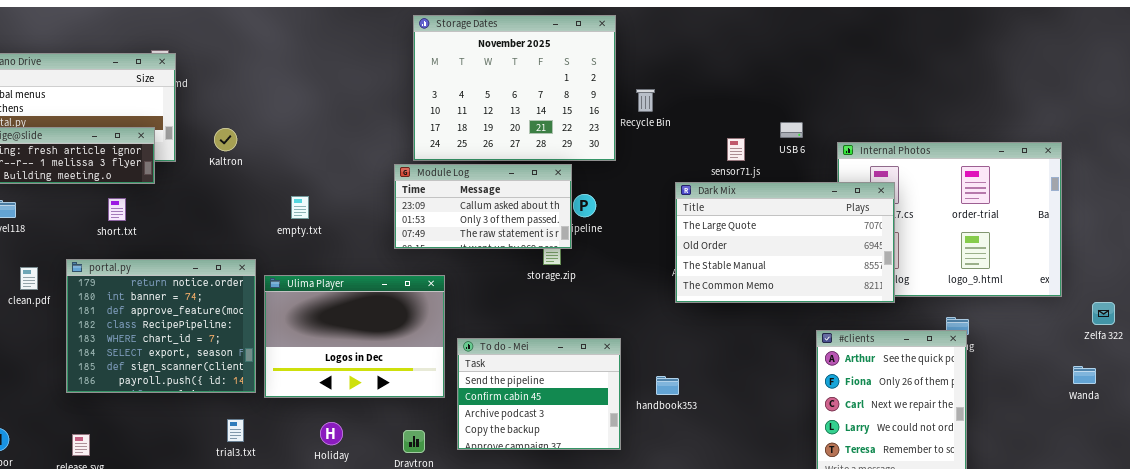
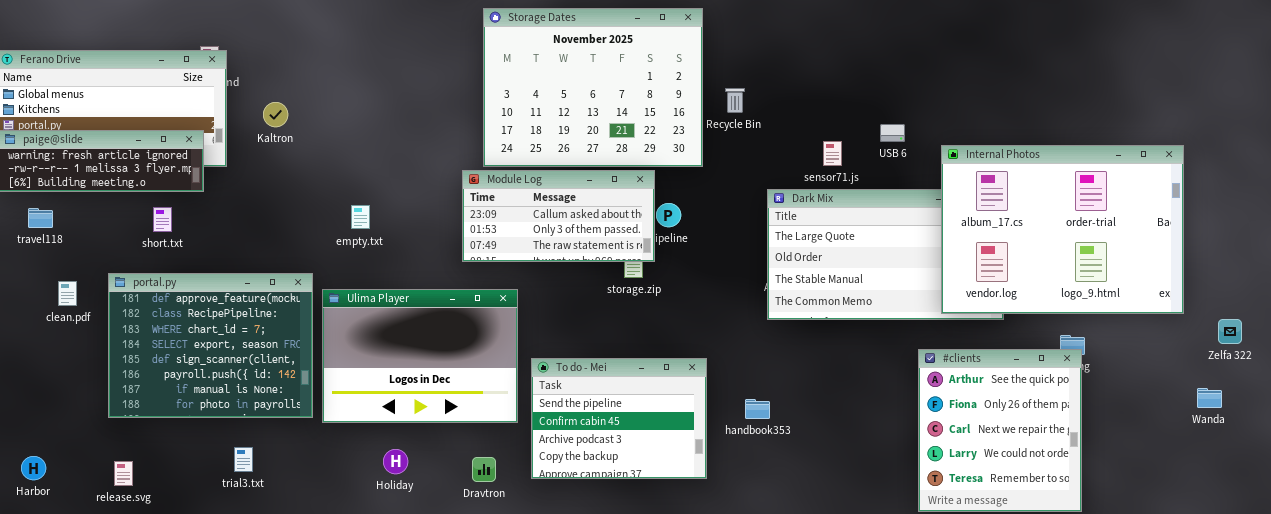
Kaltron: [214,128,237,151] -> [263,102,288,127], moved
Internal Photos: [837,142,1062,297] -> [941,145,1184,314], raised
portal.py: [66,259,256,393] -> [108,273,313,418], scrolled down 2 rows
trial3.txt: [227,419,244,442] -> [234,447,253,472], moved

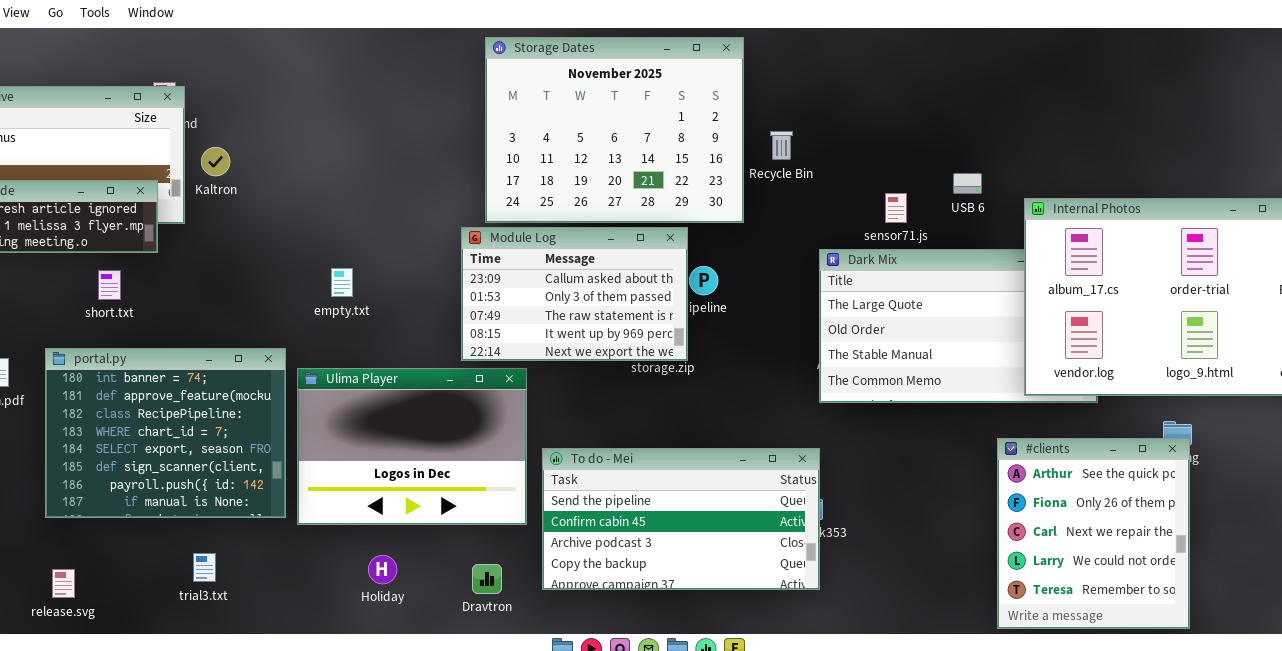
Kaltron: [263,102,288,127] -> [201,147,230,176], moved
Module Log: [462,170,655,262] -> [461,227,688,361], resized
portal.py: [108,273,313,418] -> [45,348,286,518], scrolled up 1 row
To do - Mei: [531,358,707,479] -> [542,448,820,590], resized

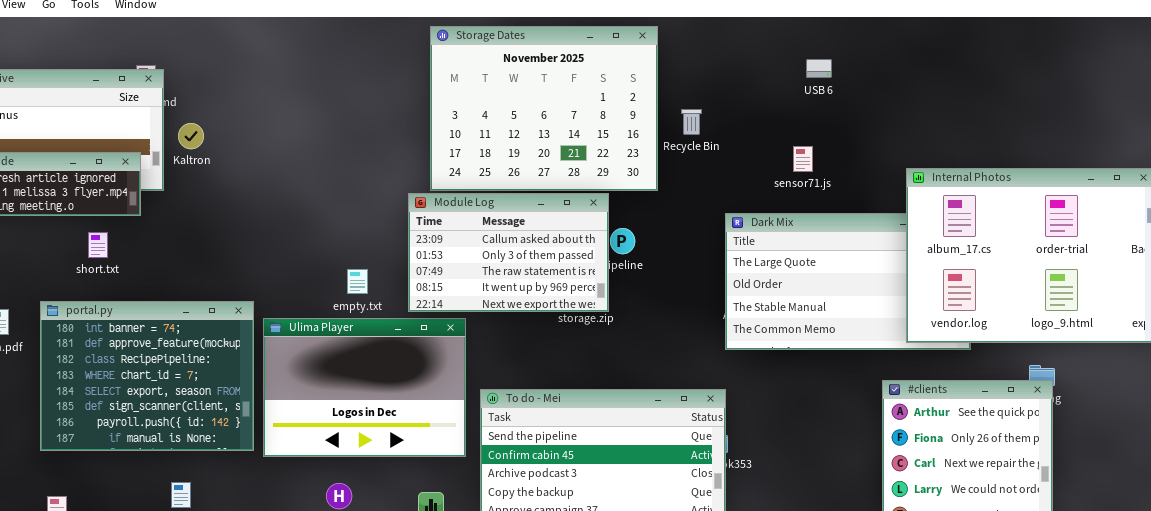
USB 6: [953,173,982,194] -> [806,59,832,78], moved
sensor71.js: [885,193,907,223] -> [793,146,813,172], moved
empty.txt: [331,268,353,297] -> [347,269,368,294], moved

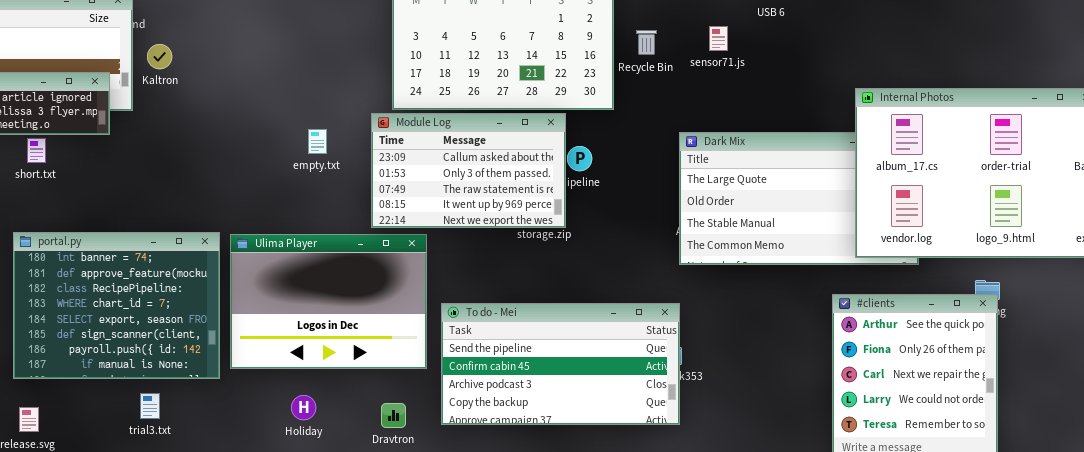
sensor71.js: [793,146,813,172] -> [709,26,728,51], moved
short.txt: [88,232,108,258] -> [27,138,46,163], moved
empty.txt: [347,269,368,294] -> [308,129,327,154], moved
portal.py: [40,301,254,451] -> [13,232,220,379], moved

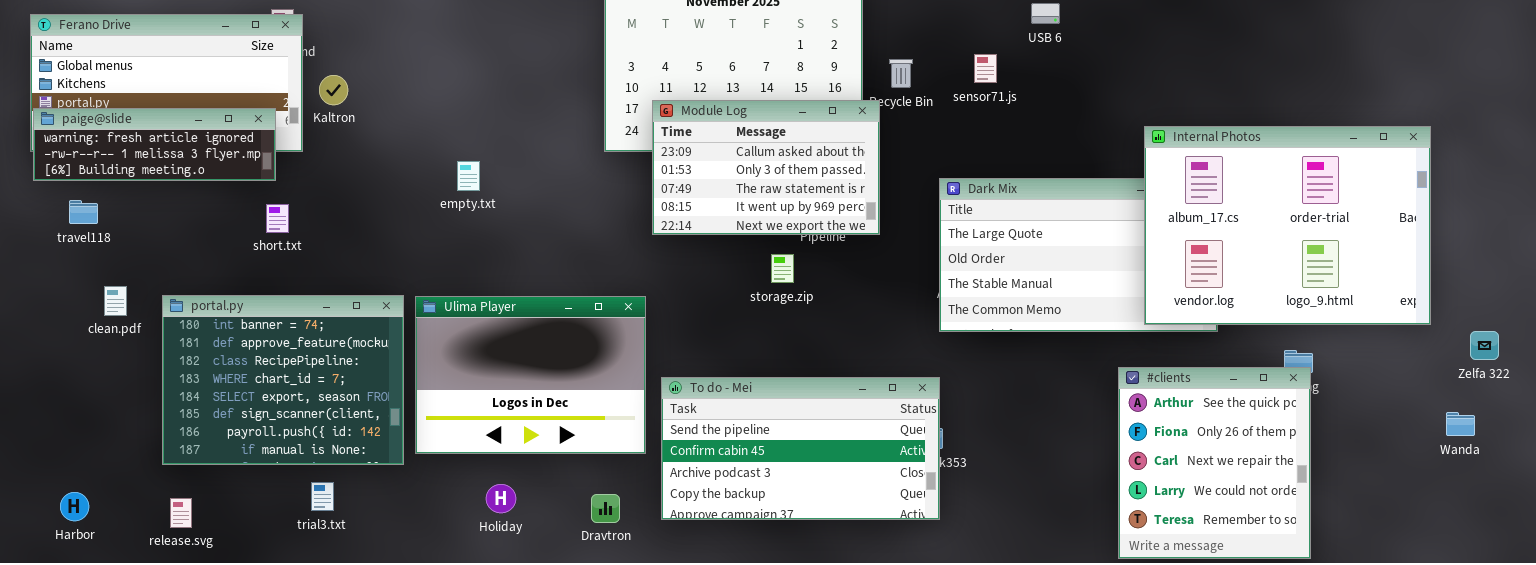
Module Log: [371,113,566,228] -> [652,100,880,235], moved
empty.txt: [308,129,327,154] -> [457,161,480,191], moved
short.txt: [27,138,46,163] -> [266,204,289,233], moved

